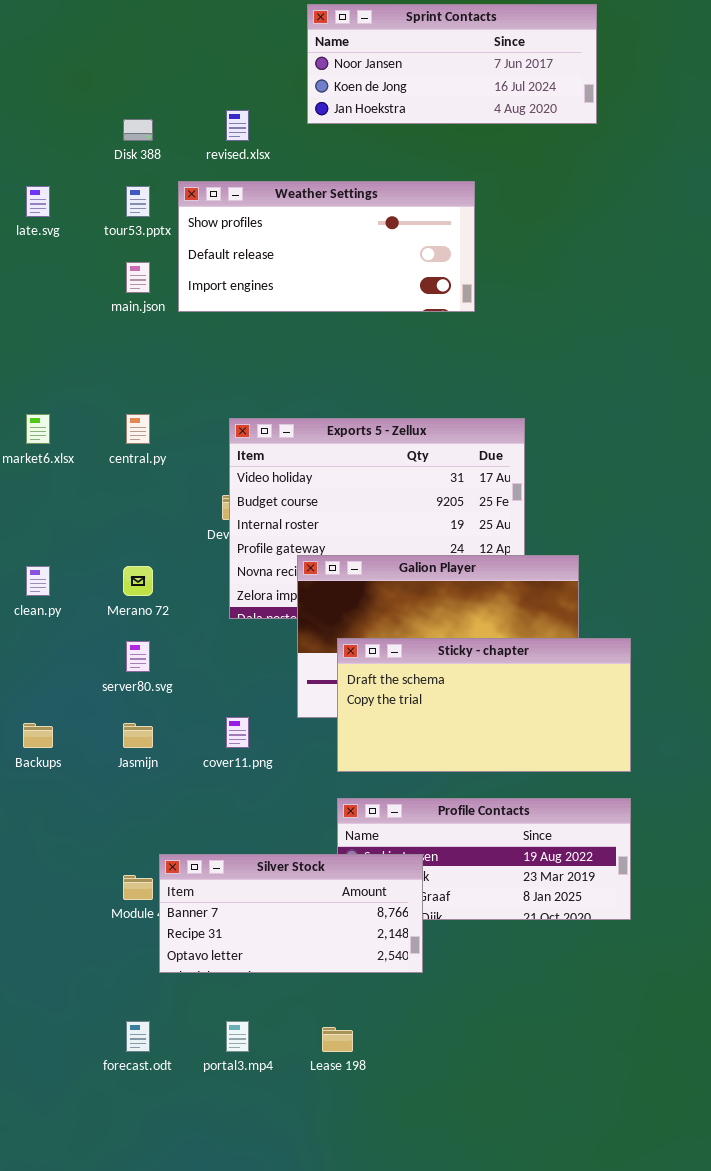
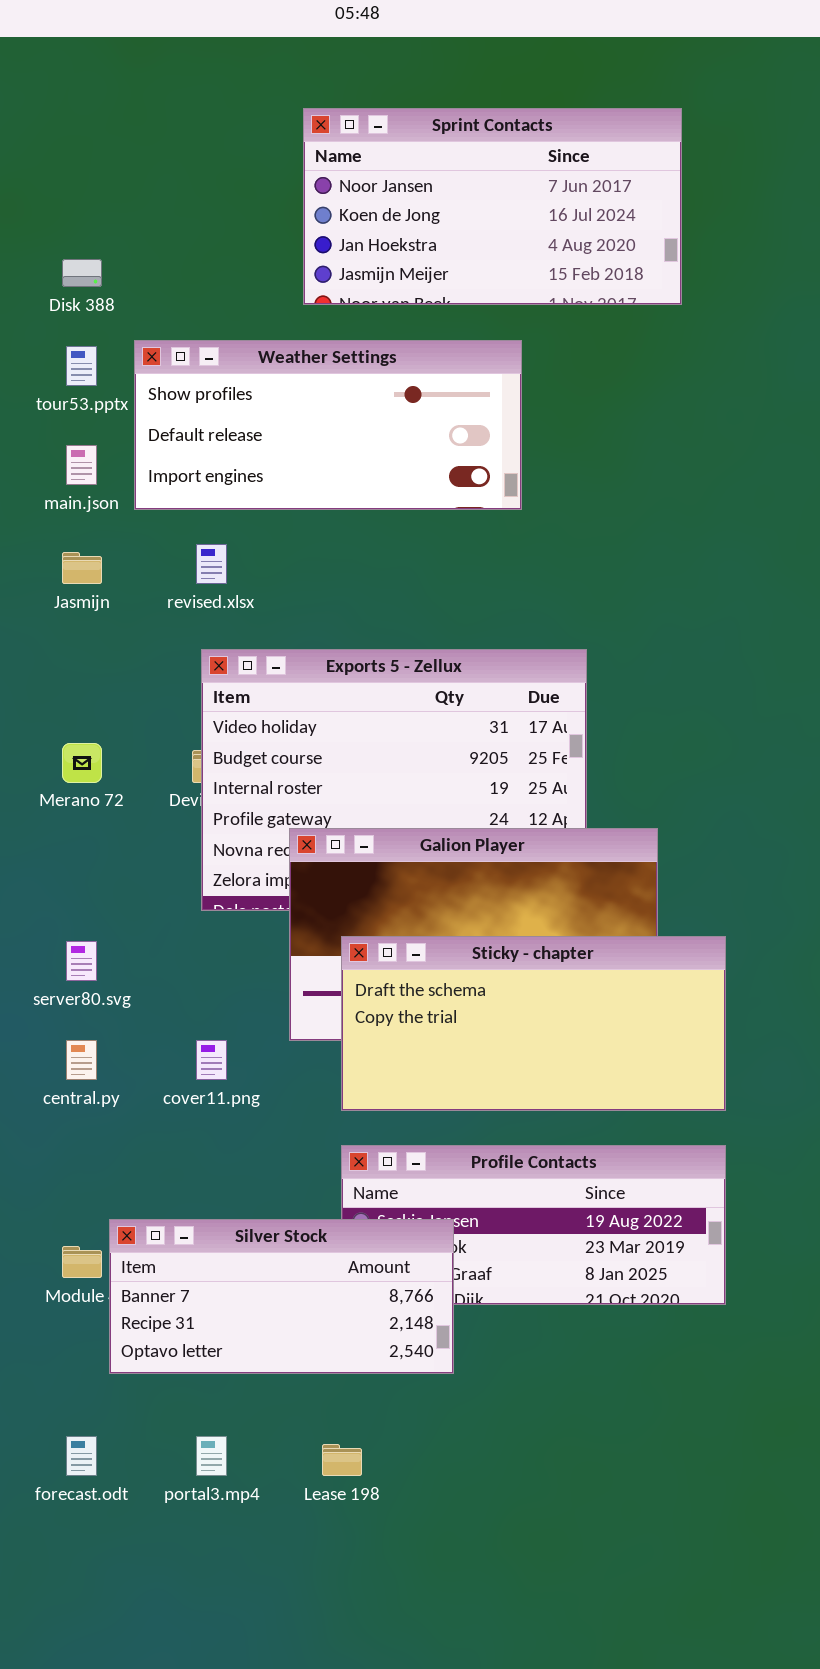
Sprint Contacts: [307,4,597,124] -> [303,108,682,305], resized
revised.xlsx: [226,110,249,141] -> [196,544,227,584], moved
central.py: [126,414,150,444] -> [66,1040,97,1080], moved
Merano 72: [123,566,153,596] -> [62,743,102,783], moved
Jasmijn: [123,723,153,748] -> [62,552,102,584], moved

